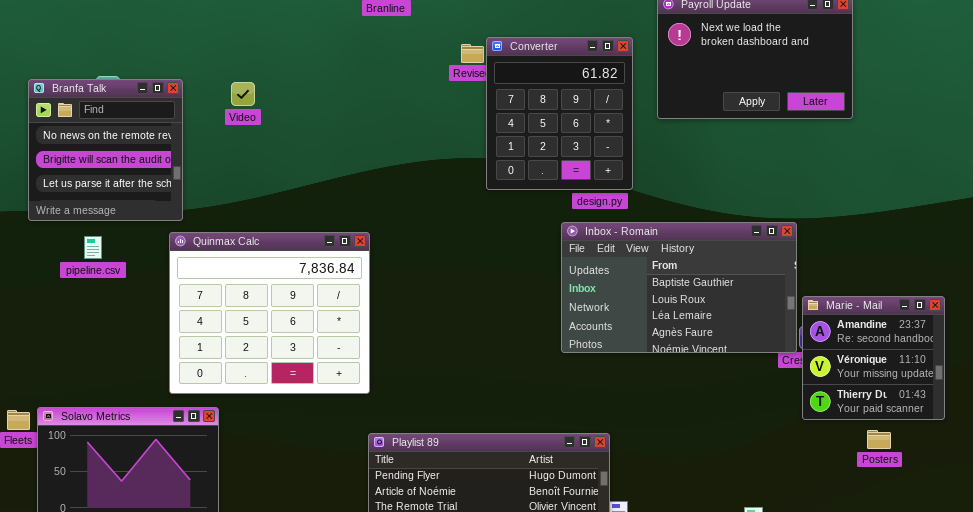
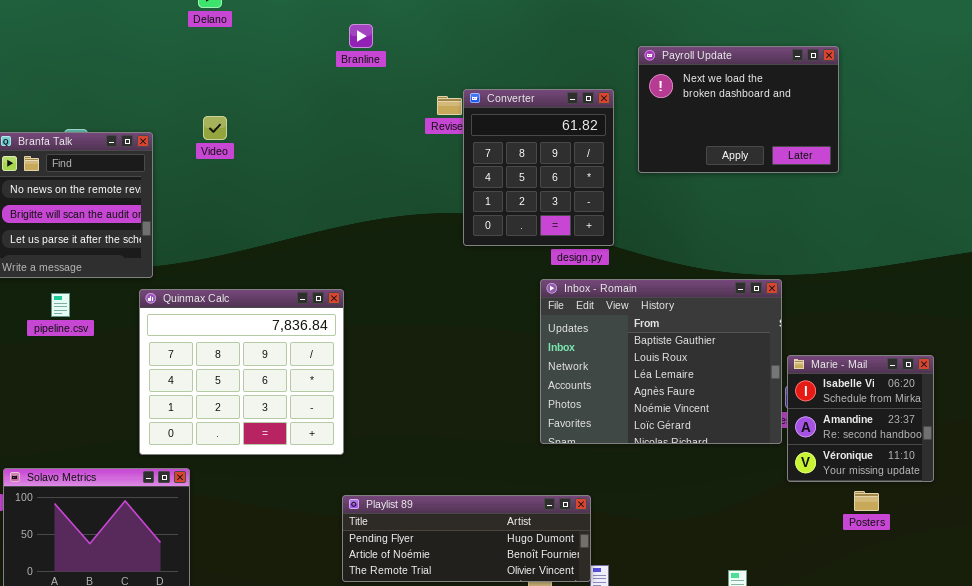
Video: [231,82,255,106] -> [203,116,227,140], moved
Inbox - Romain: [561,222,797,353] -> [540,279,782,444], resized
Marie - Mail: [802,296,945,420] -> [787,355,934,482], scrolled up 1 row

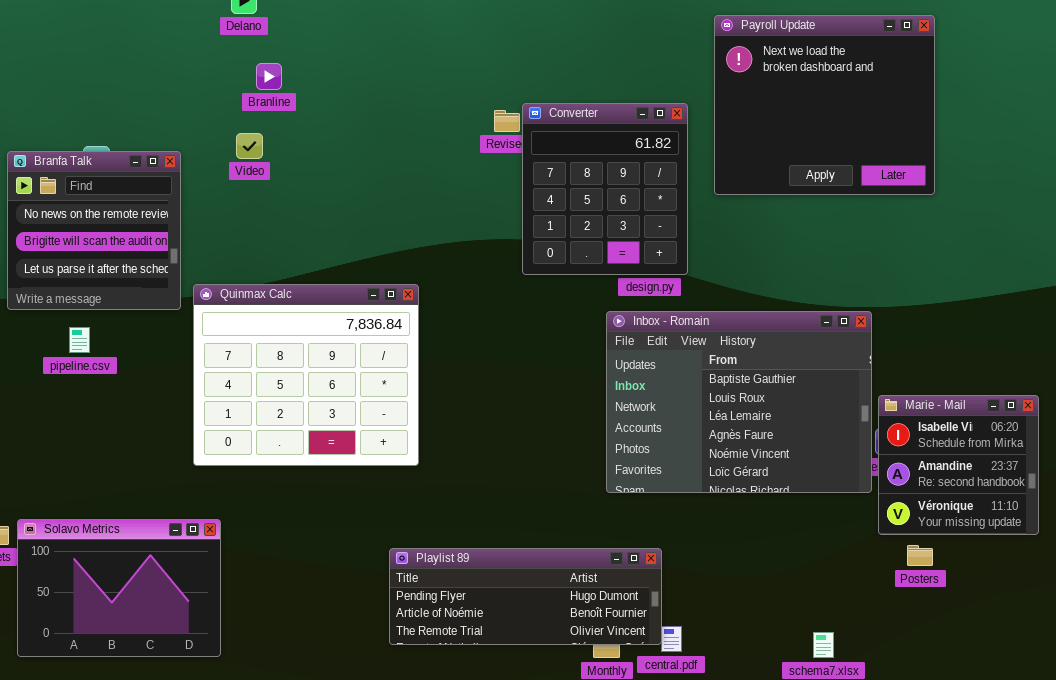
Branline: [349,24,373,48] -> [256,63,282,90], moved
Payroll Update: [638,46,839,173] -> [714,15,935,195], resized
Quinmax Calc: [139,289,344,455] -> [193,284,419,466], moved
Posters: [854,491,879,511] -> [907,545,933,566], moved

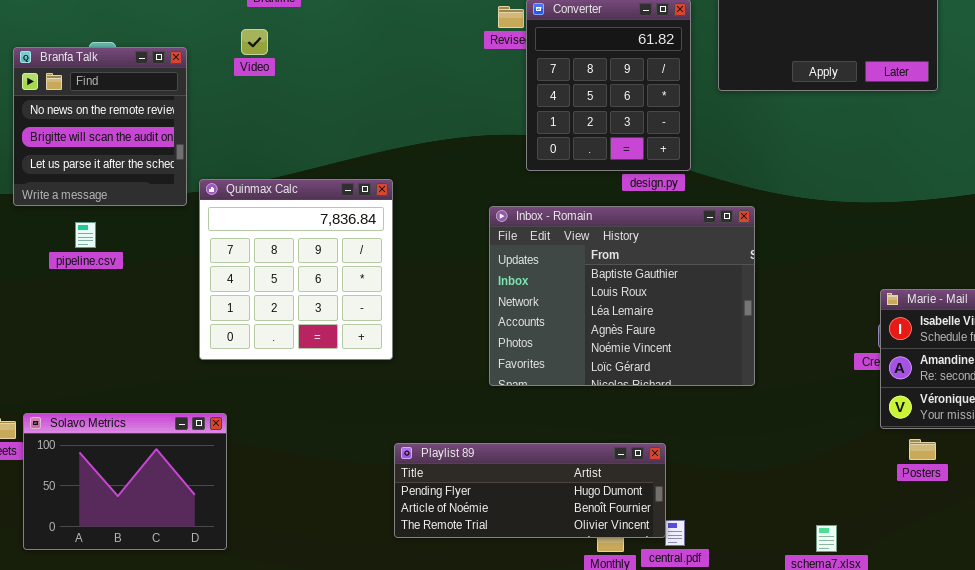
Quinmax Calc: [193,284,419,466] -> [199,179,393,360], resized
Inbox - Romain: [606,311,872,493] -> [489,206,755,386], moved

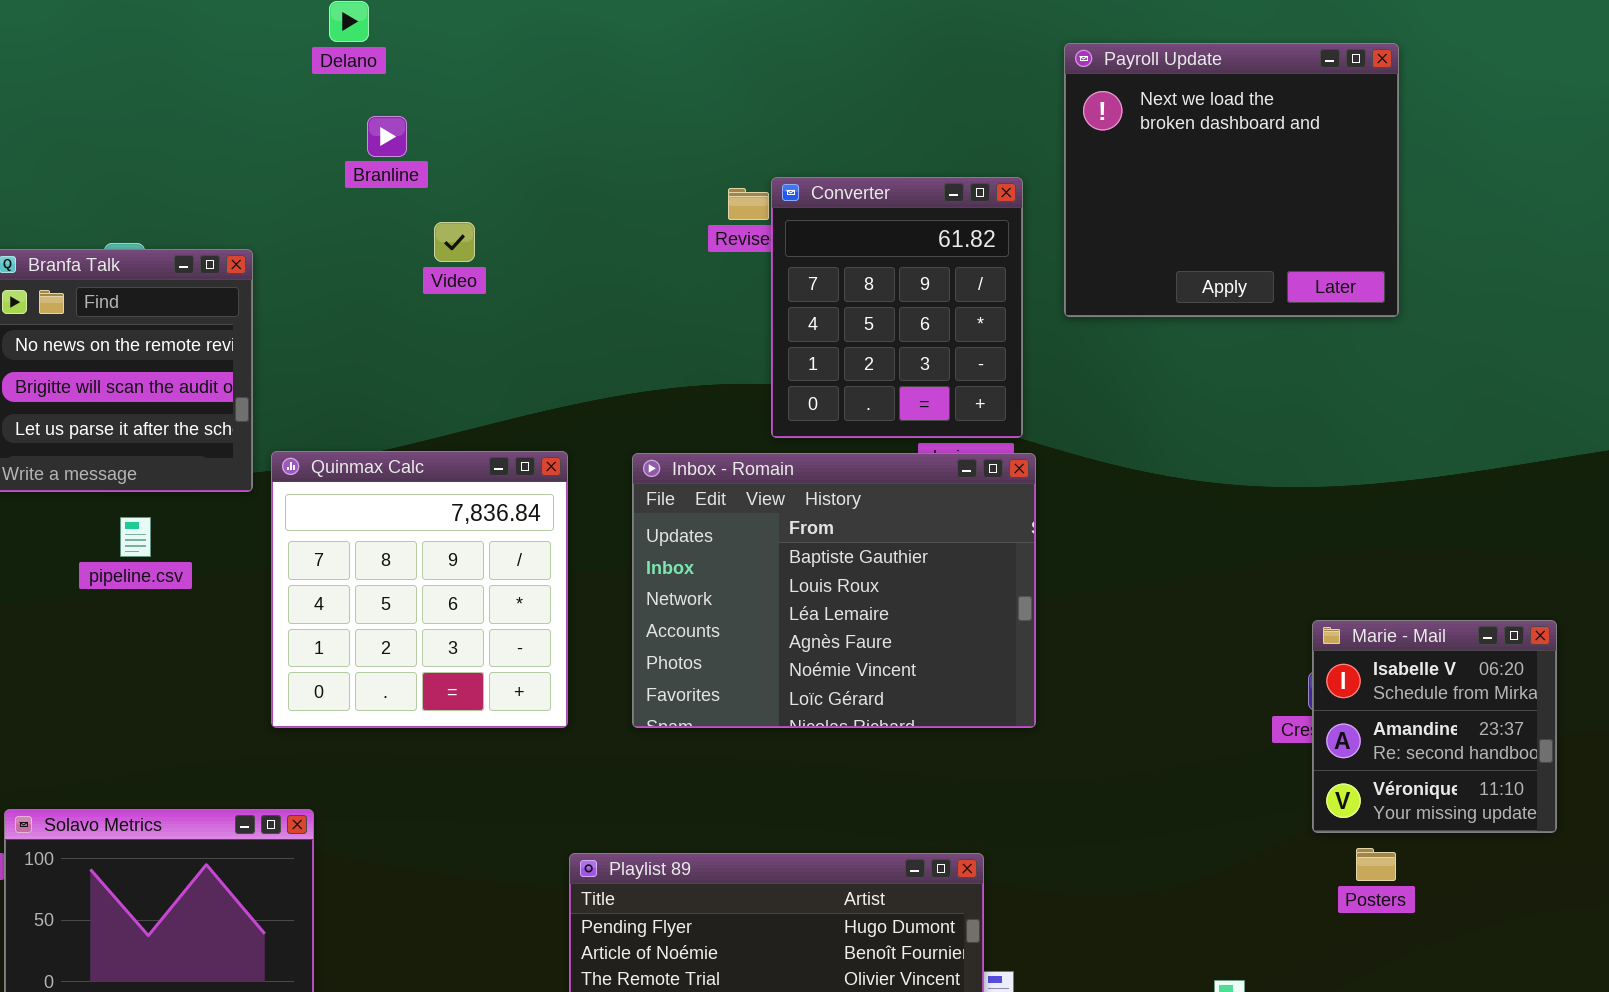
Video: [241,29,268,55] -> [434,222,475,262], moved
Inbox - Romain: [489,206,755,386] -> [632,453,1036,728], moved
pipeline.csv: [75,222,96,248] -> [120,517,151,557], moved

